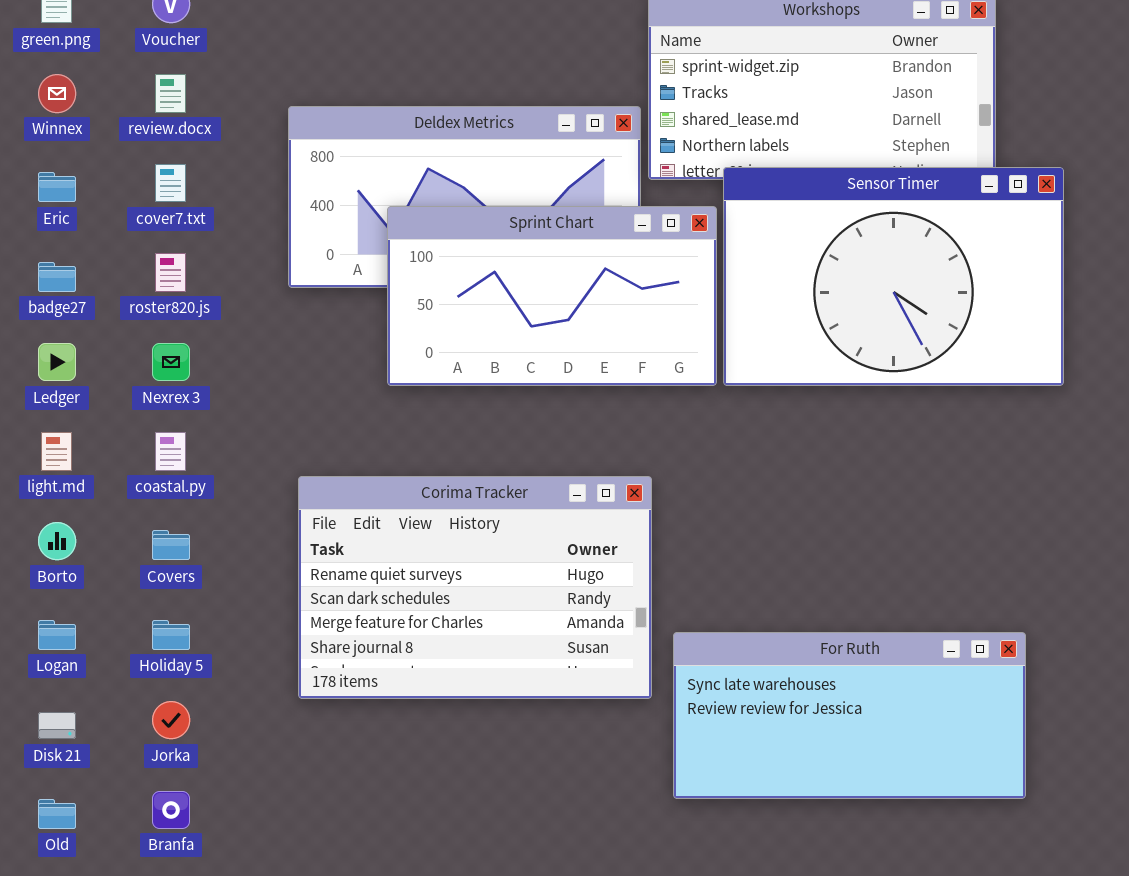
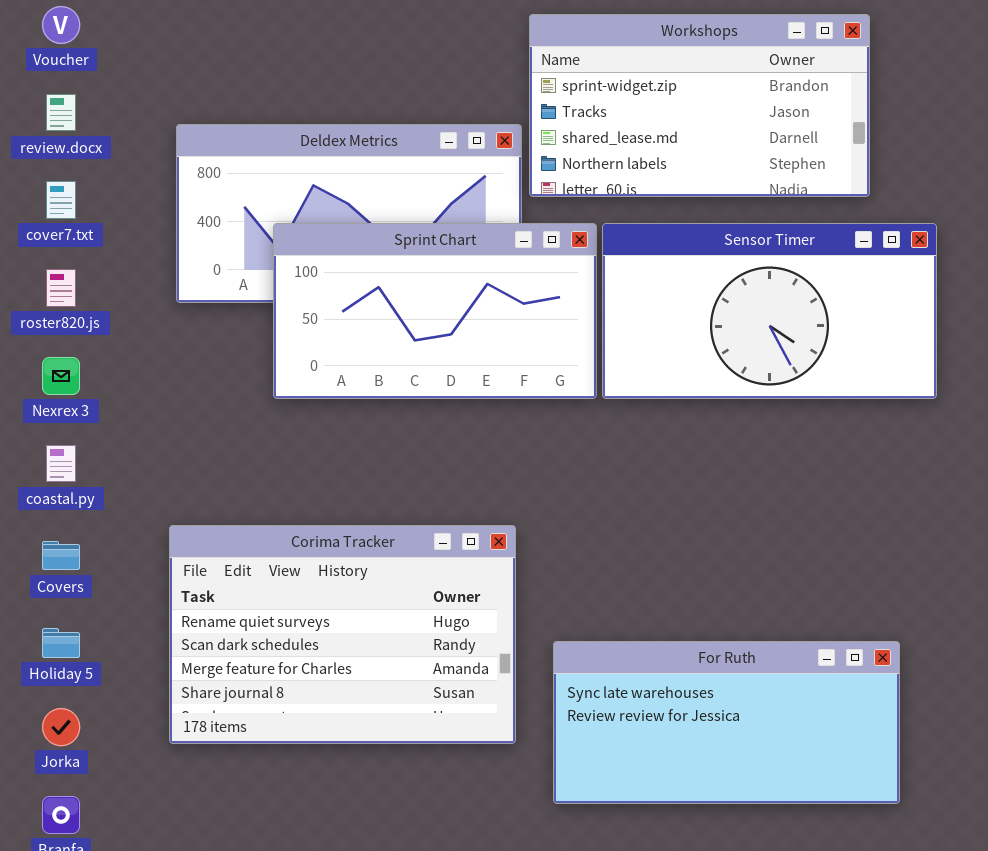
Sensor Timer: [723,167,1064,386] -> [602,223,937,399], resized
Corima Tracker: [298,476,652,699] -> [169,525,516,744], moved

